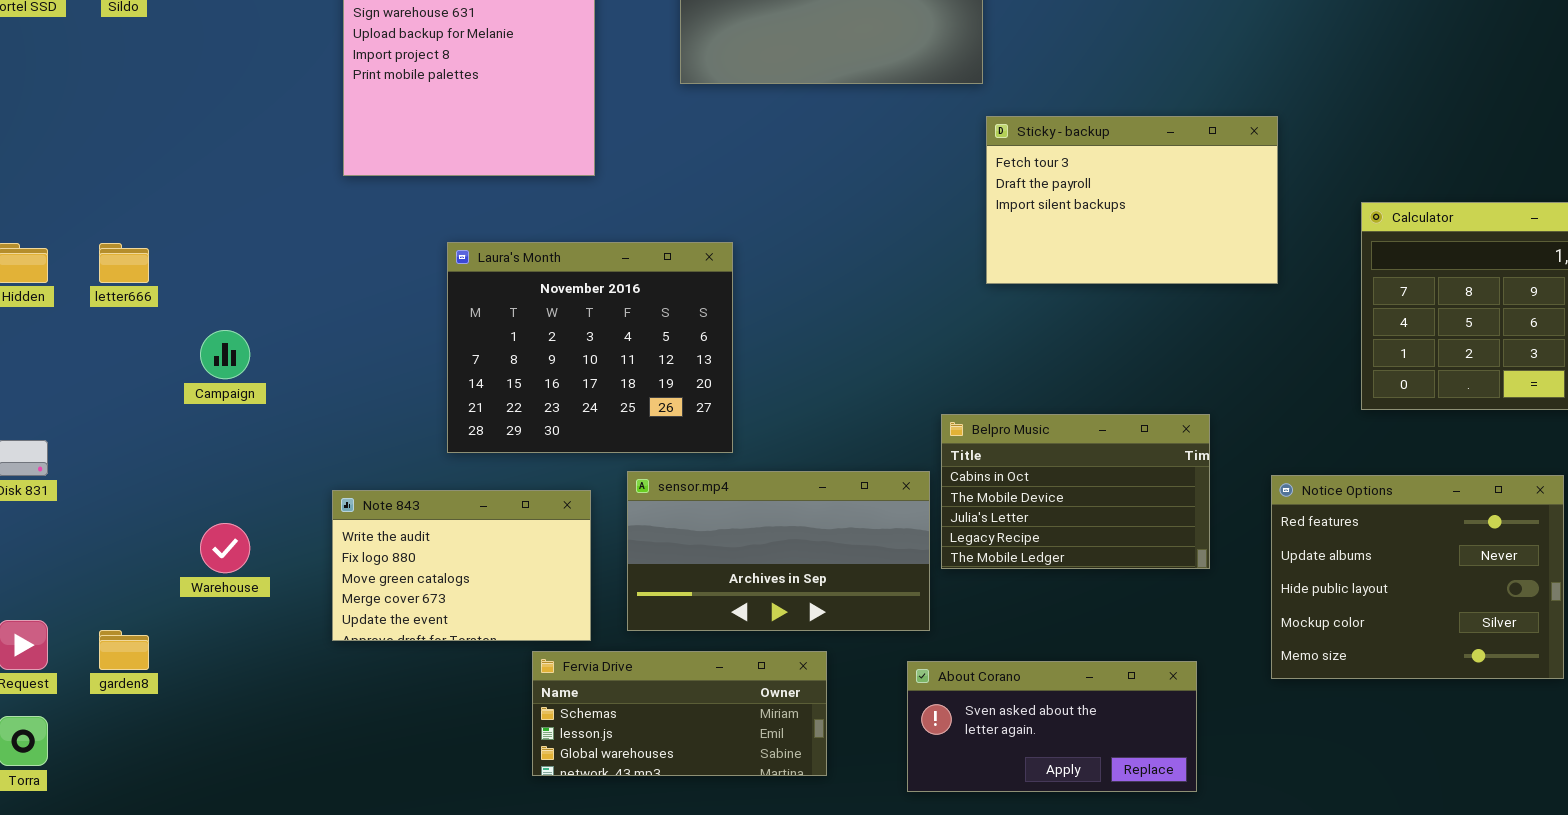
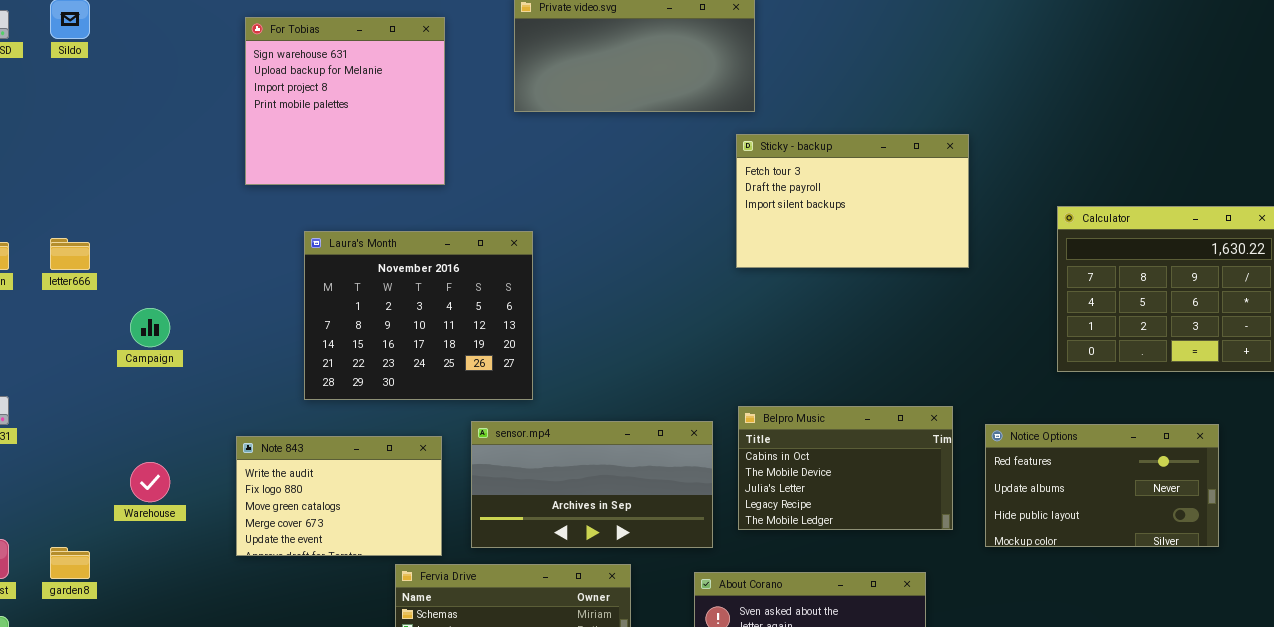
Sticky - backup: [986,116,1278,284] -> [736,134,969,268], moved
Laura's Month: [447,242,733,453] -> [304,231,533,400], moved
Belpro Music: [941,414,1210,569] -> [738,406,953,530], moved
Notice Options: [1271,475,1564,679] -> [985,424,1219,547], resized

